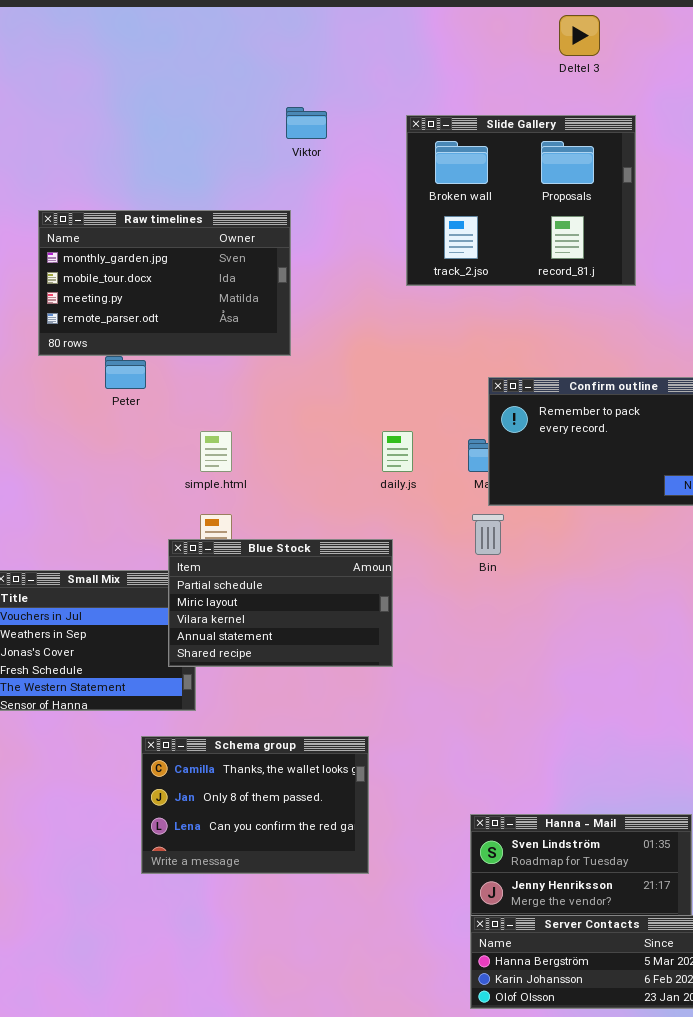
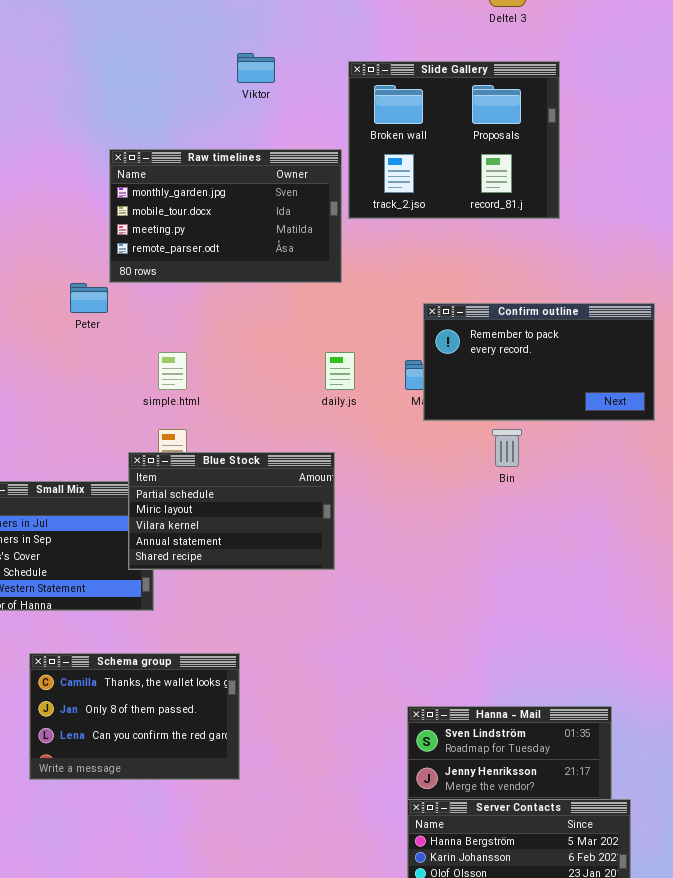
Raw timelines: [38,210,291,356] -> [109,149,342,283], moved
Bin: [472,514,504,555] -> [492,429,522,467], moved
Schema group: [141,736,369,874] -> [29,653,240,780], moved

